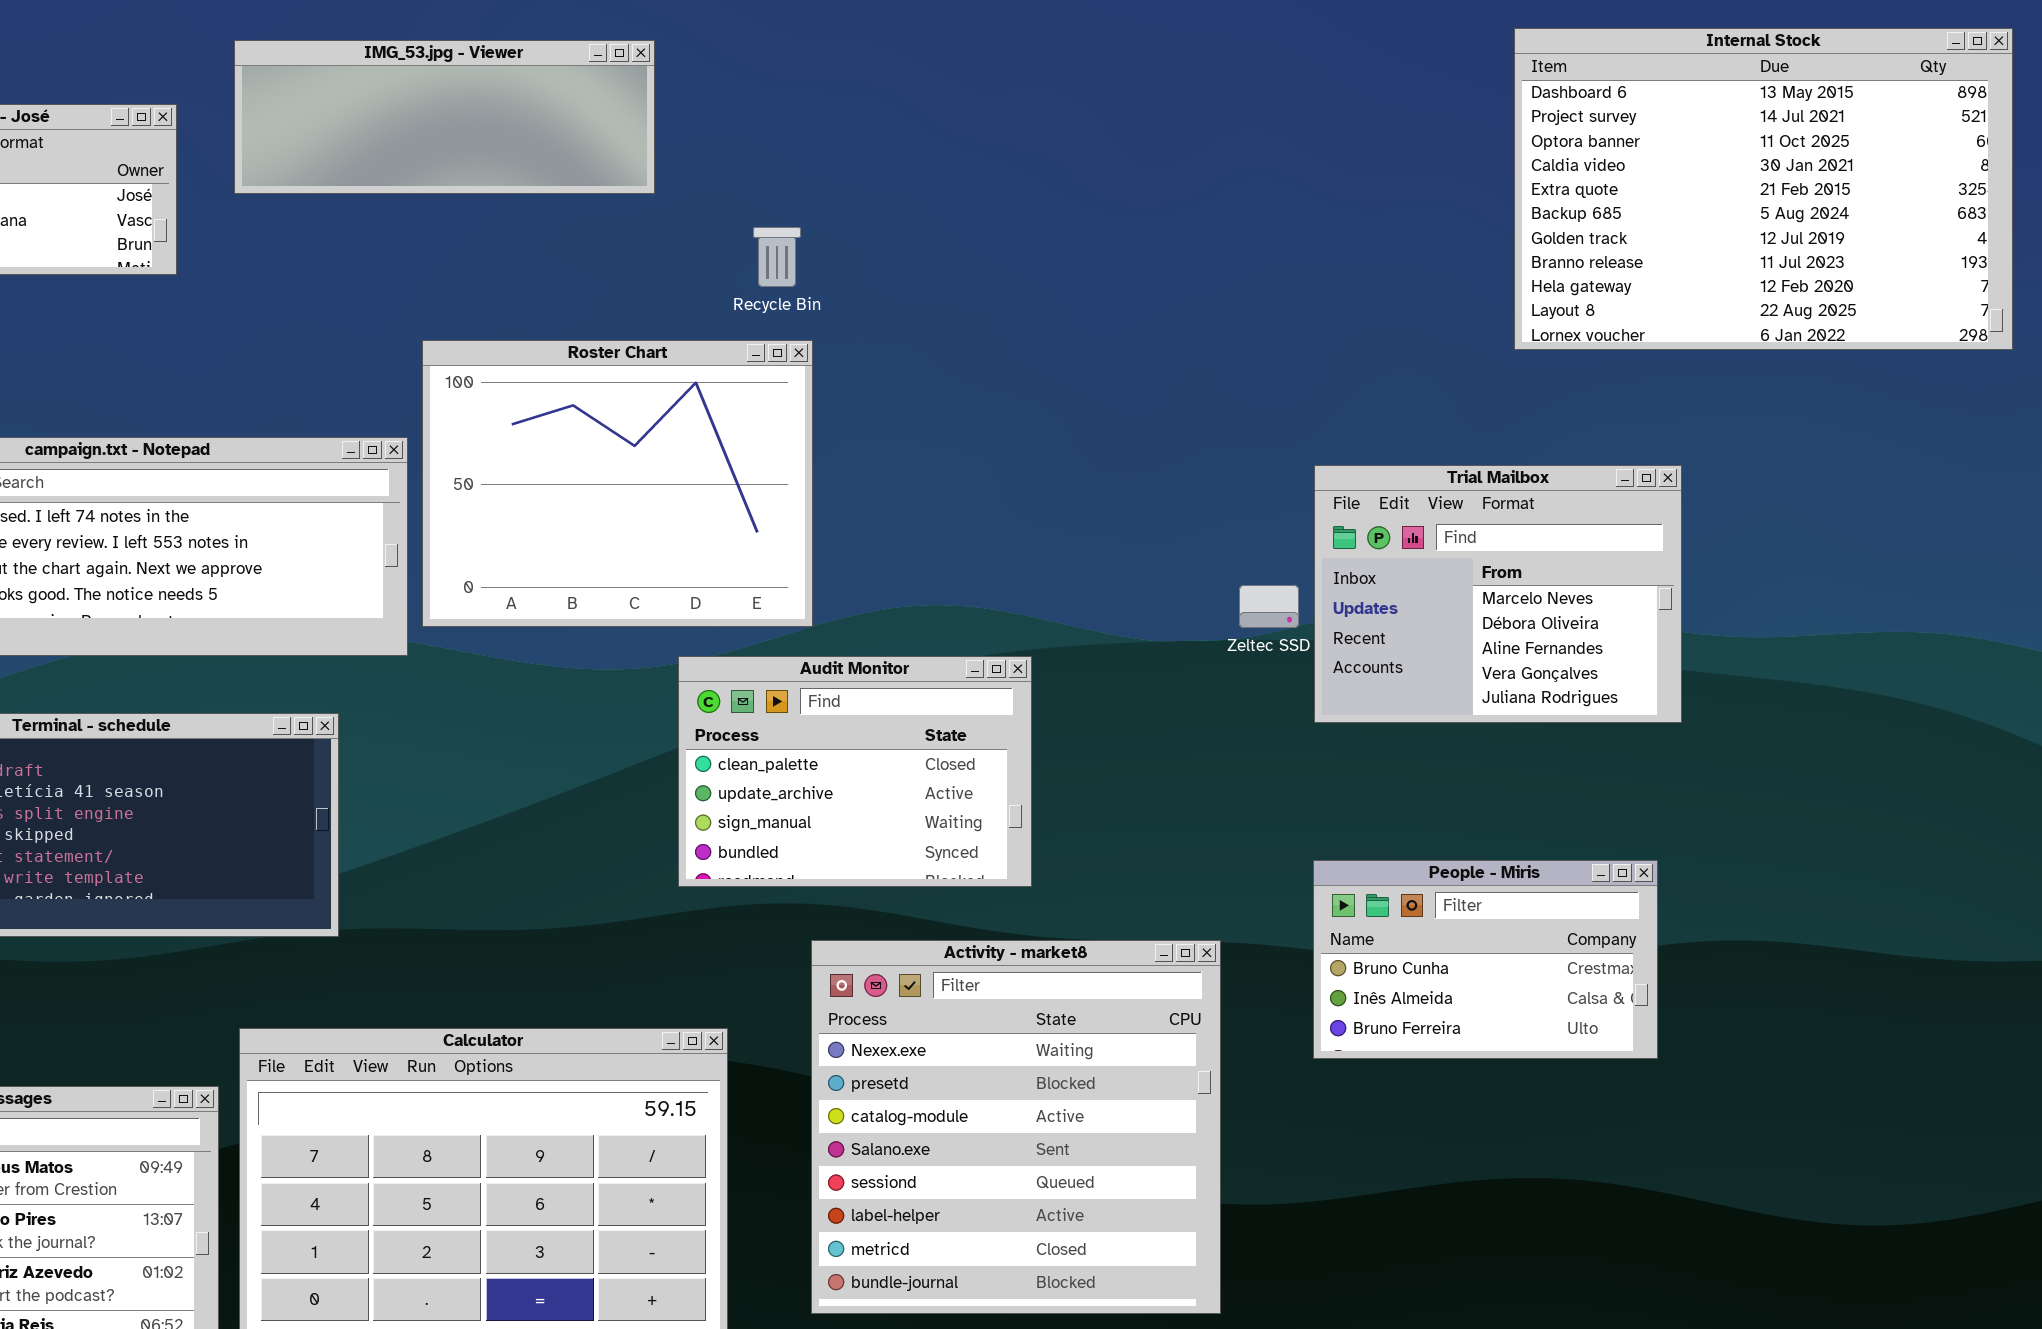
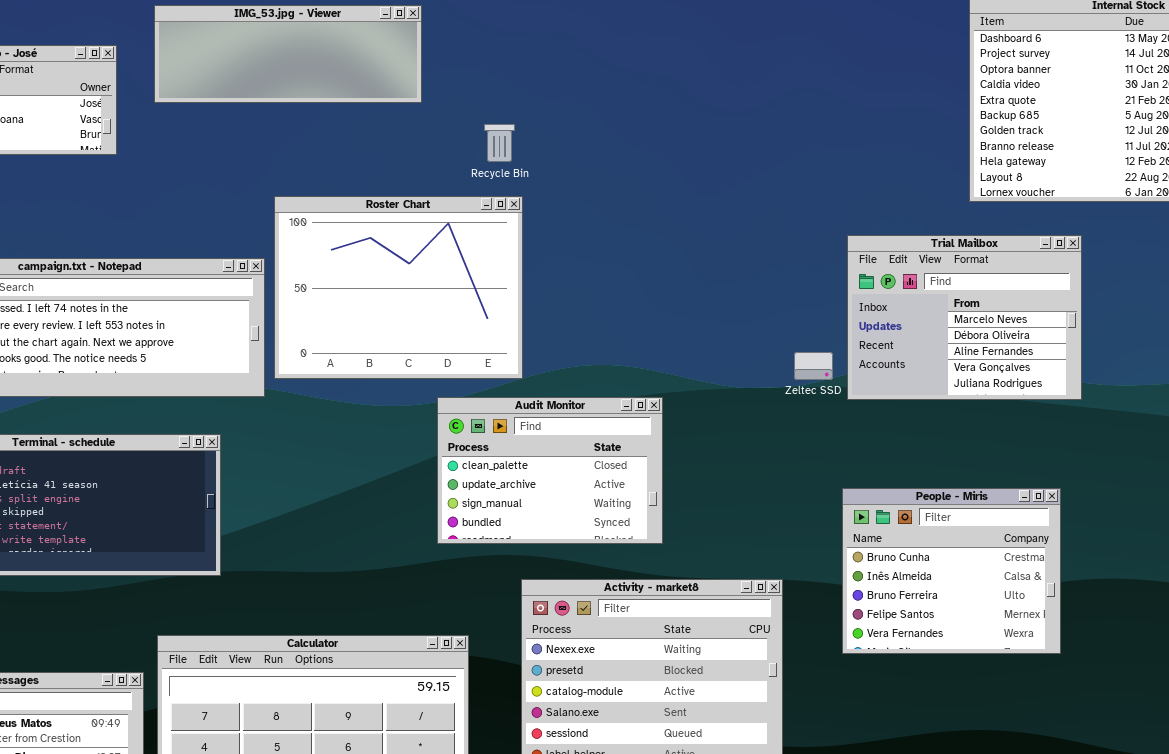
Trial Mailbox: [1314,465,1682,723] -> [847,235,1082,400], moved
People - Miris: [1313,860,1658,1059] -> [842,488,1061,654], resized

